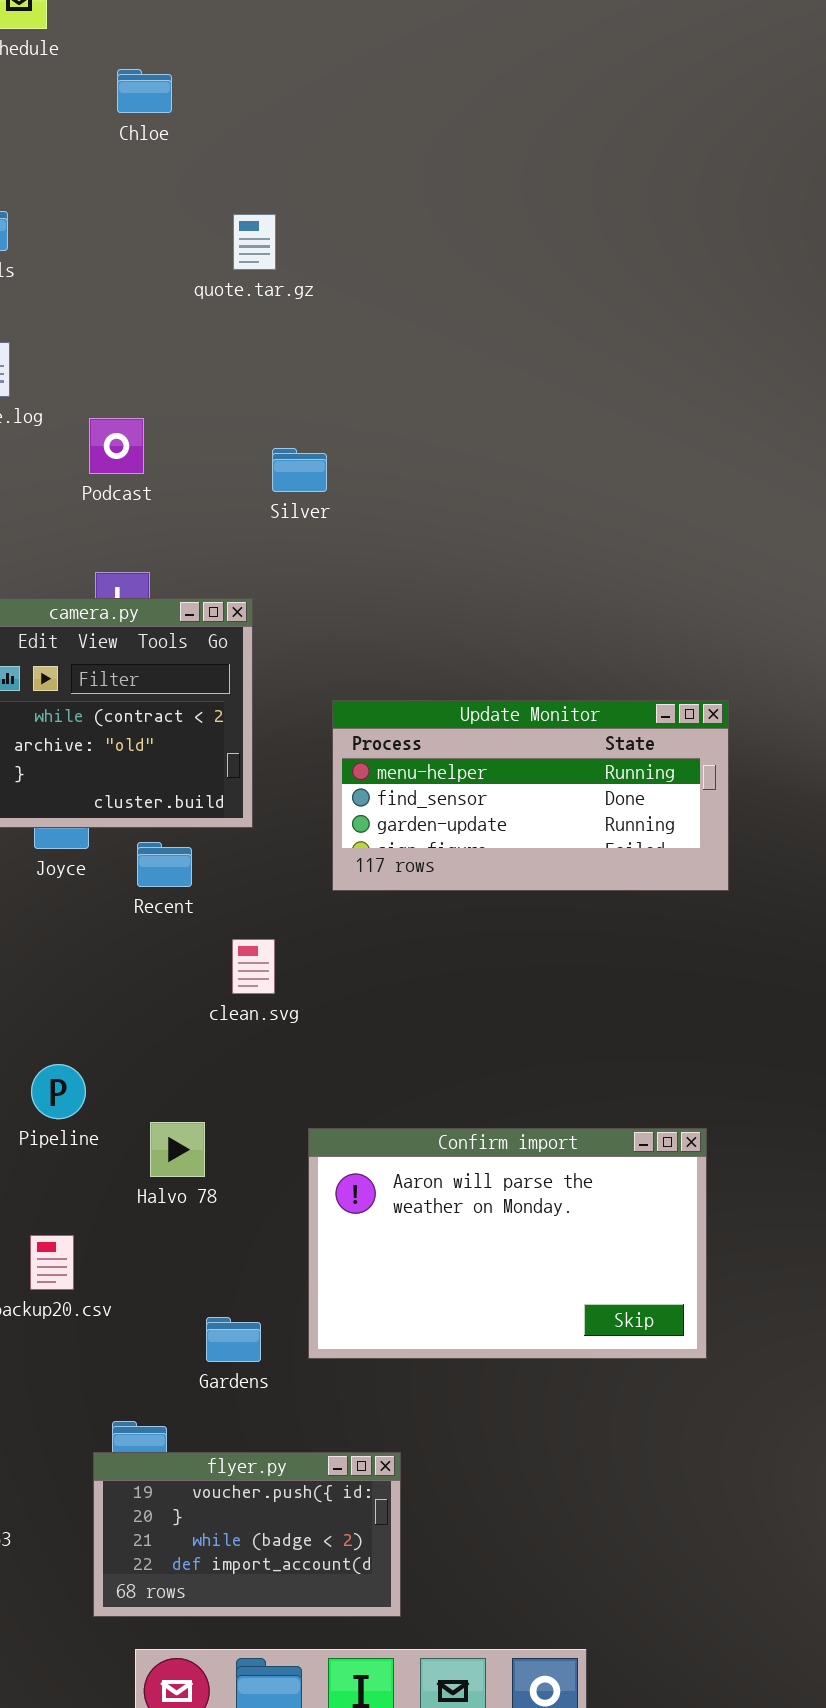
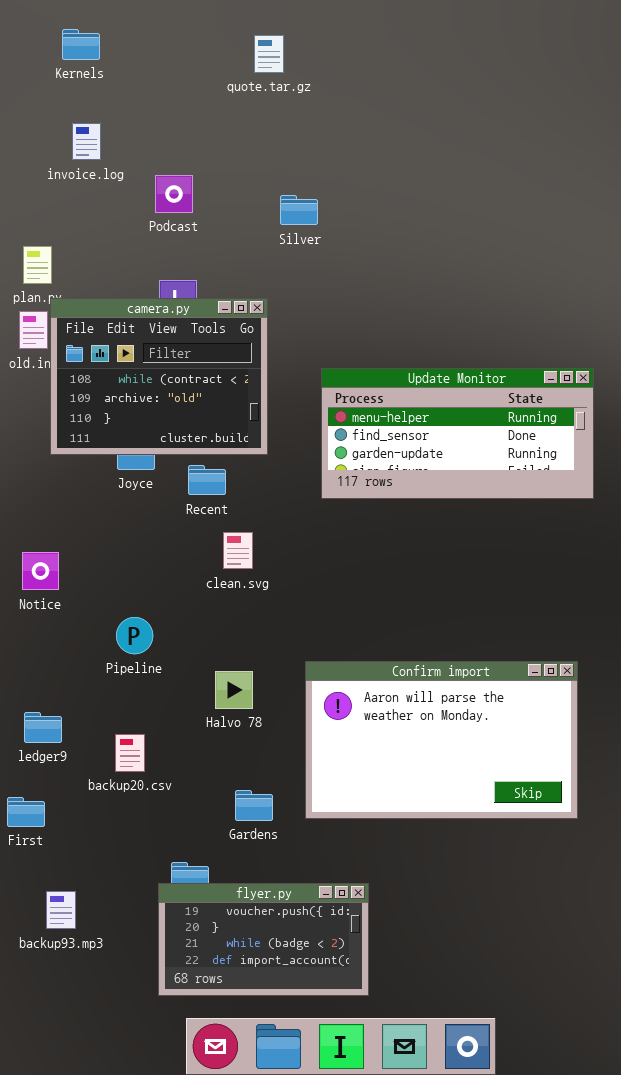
clean.svg: [232,939,275,994] -> [223,532,253,569], moved
Halvo 78: [150,1122,205,1177] -> [215,671,253,709], moved

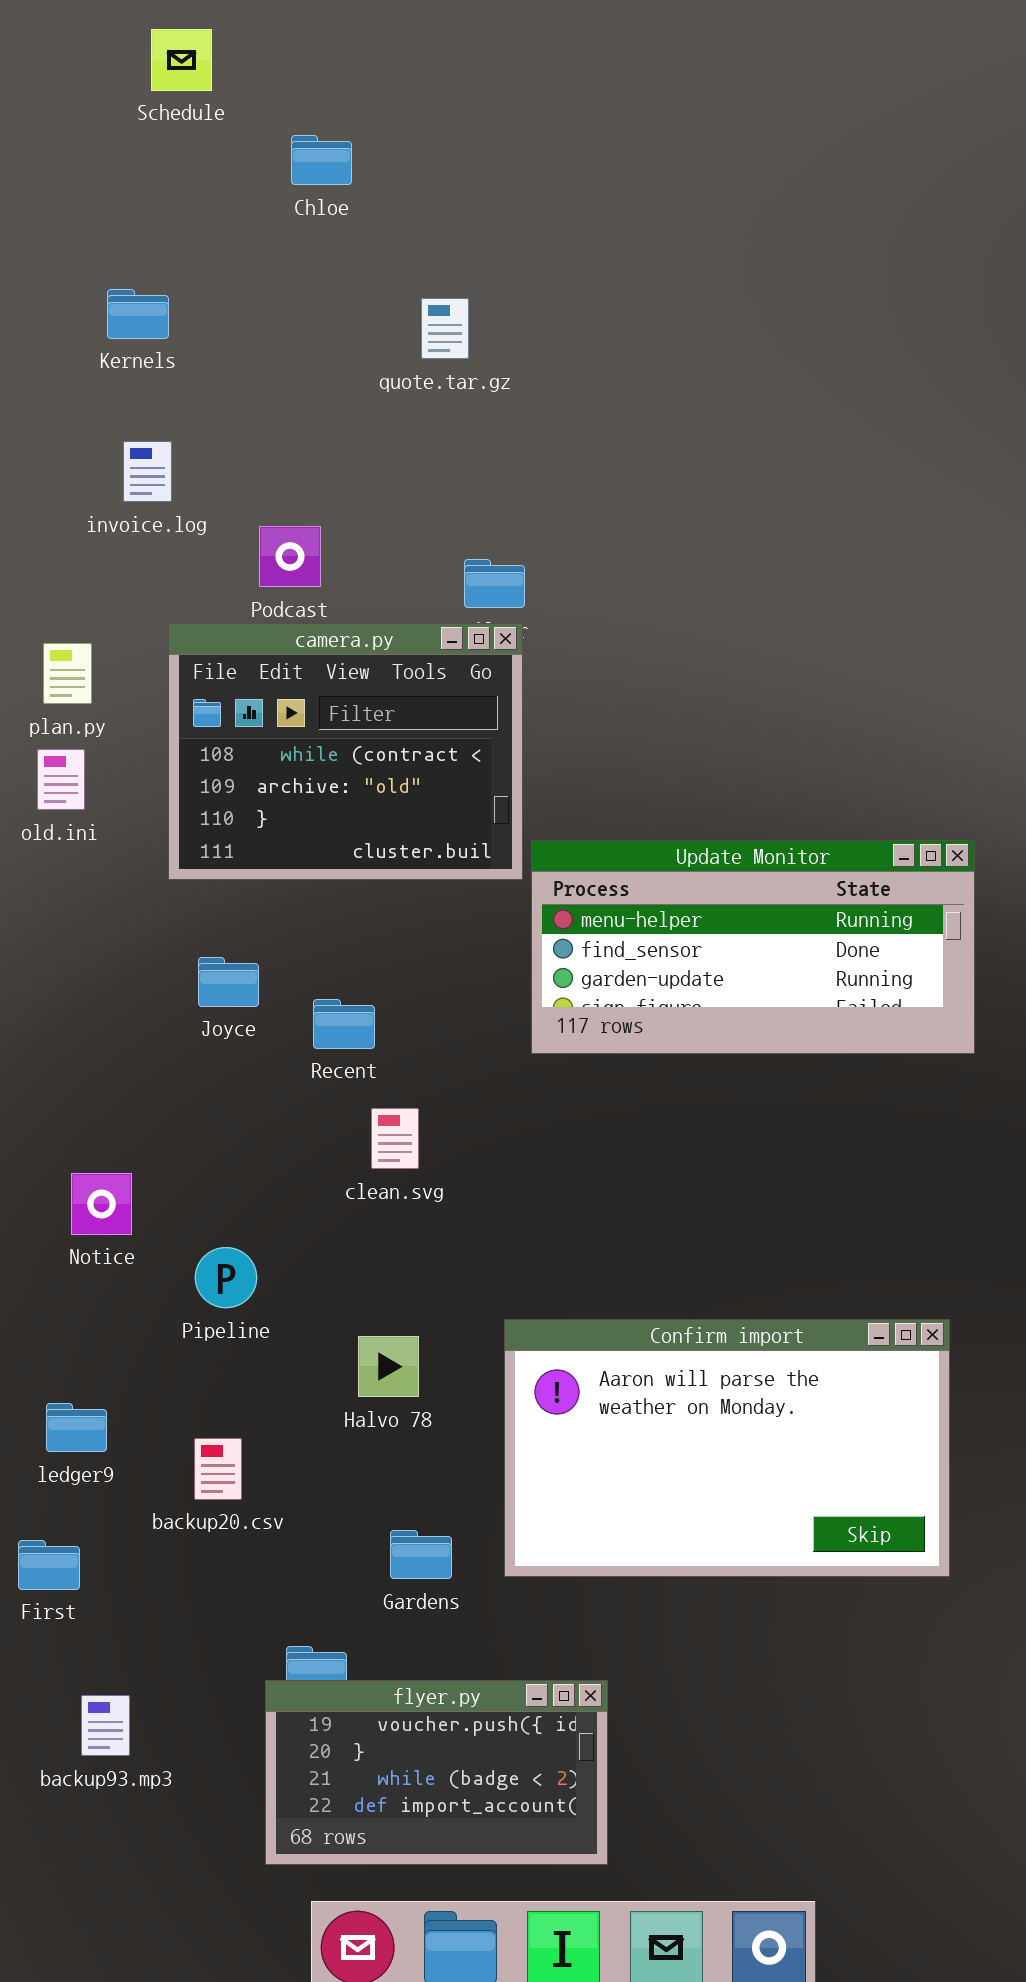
camera.py: [50,298,268,455] -> [168,623,523,880], moved
Notice: [22,552,59,590] -> [71,1173,132,1235], moved

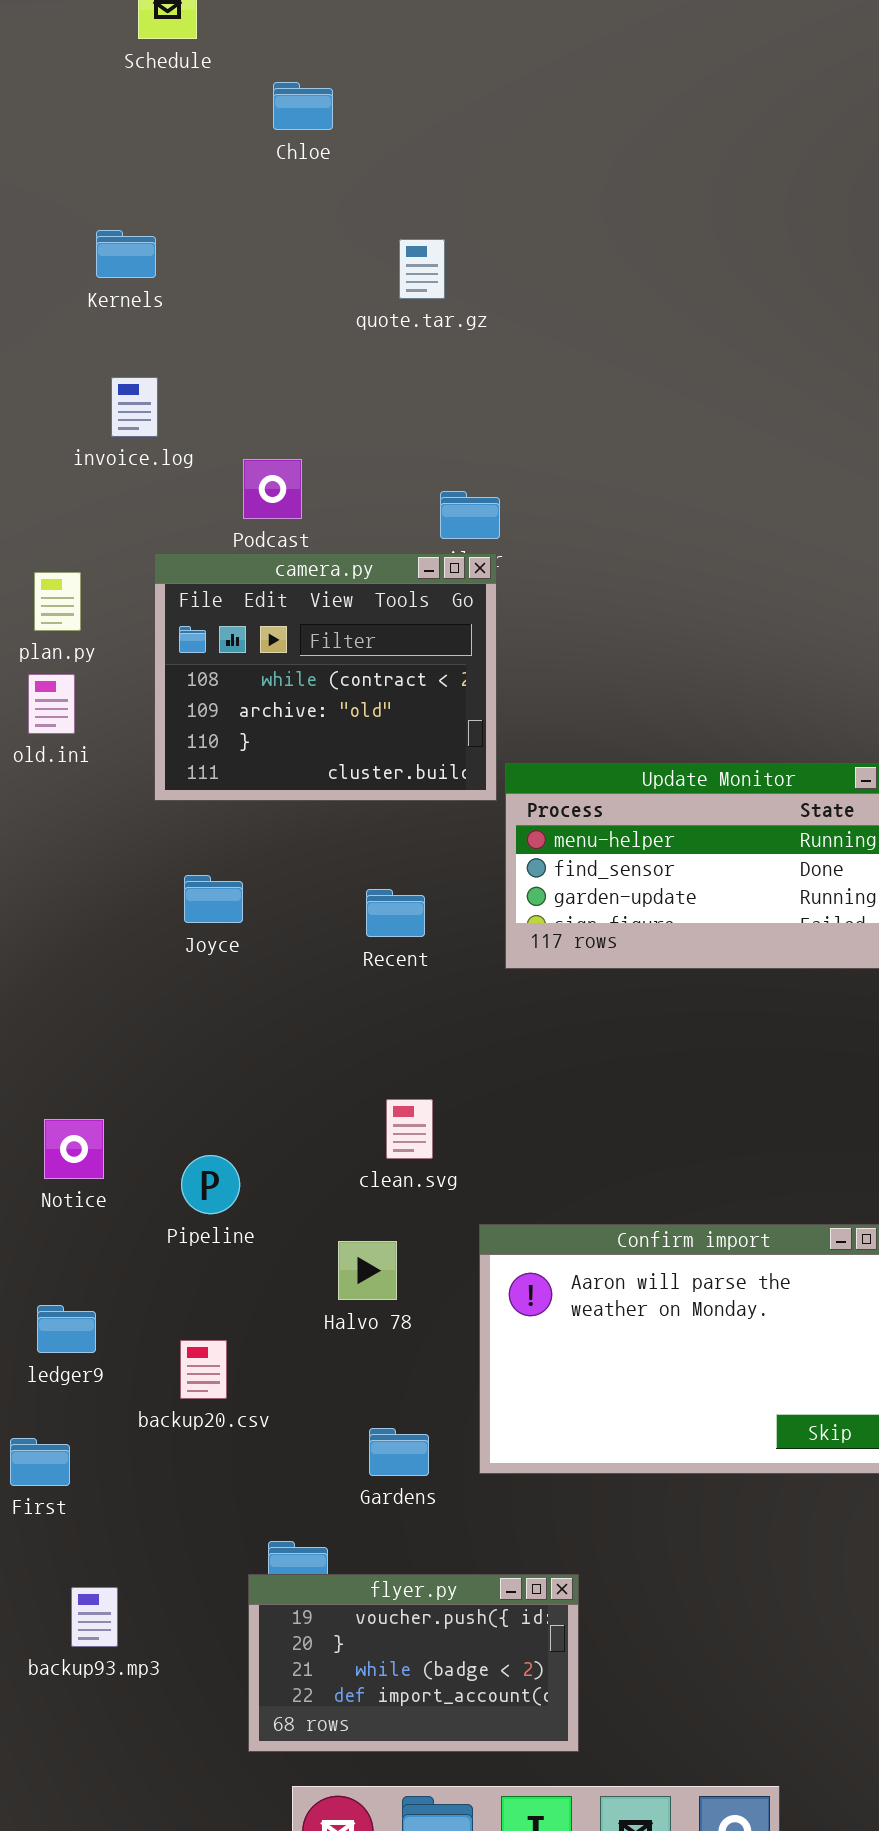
Recent: [313,999,375,1049] -> [366,889,425,937], moved
clean.svg: [371,1108,419,1169] -> [386,1099,433,1159], moved
Notice: [71,1173,132,1235] -> [44,1119,104,1179], moved

